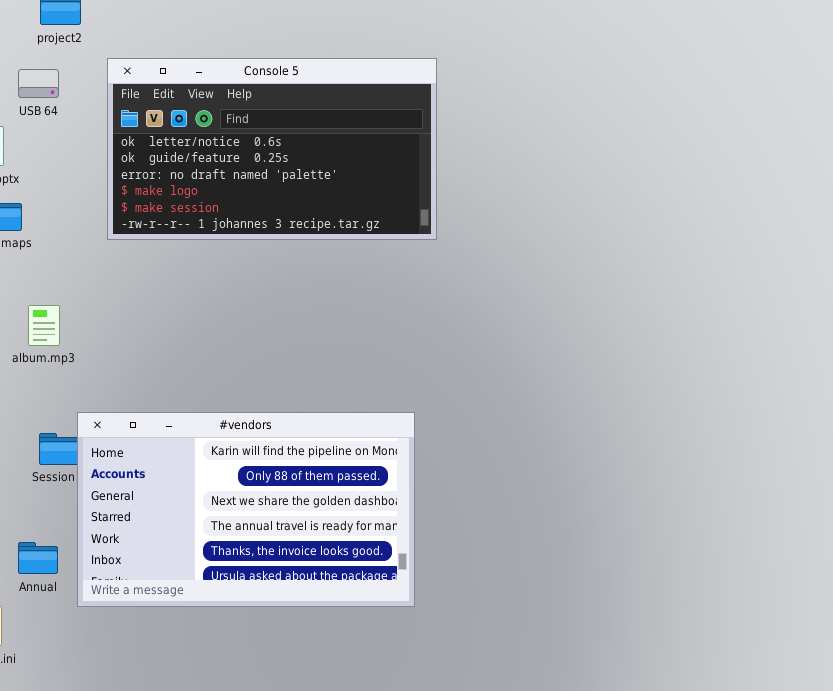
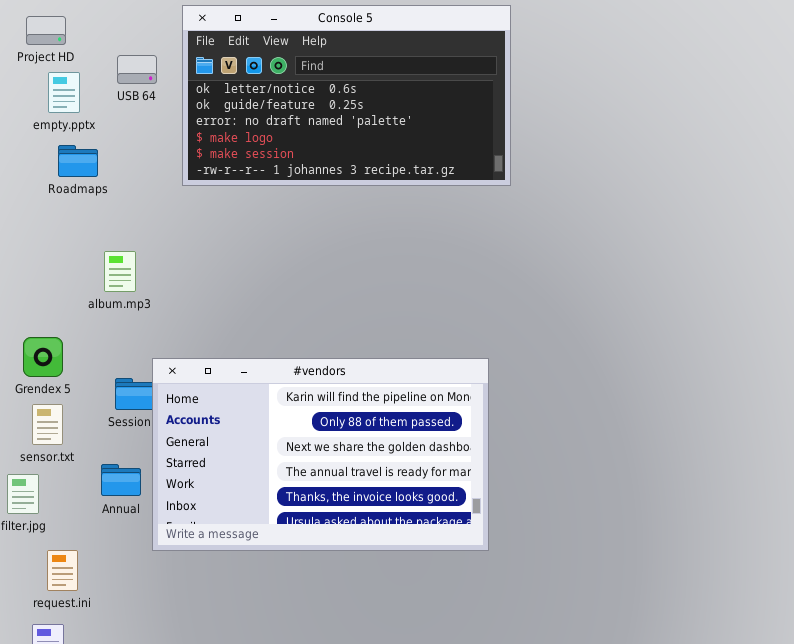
USB 64: [18,69,59,98] -> [117,55,157,84], moved
Annual: [18,542,58,574] -> [101,464,141,496], moved

